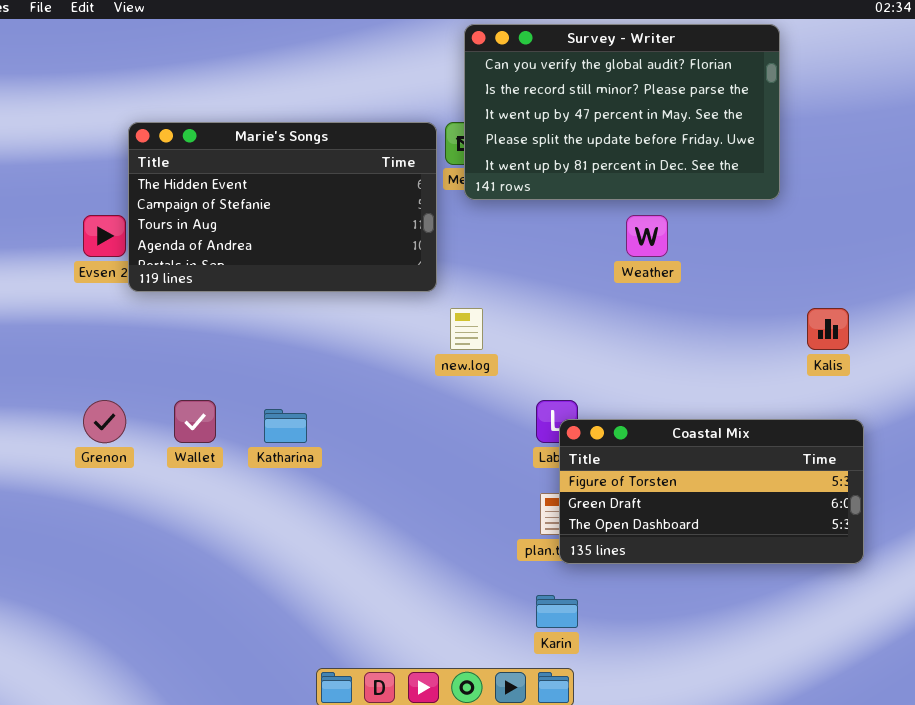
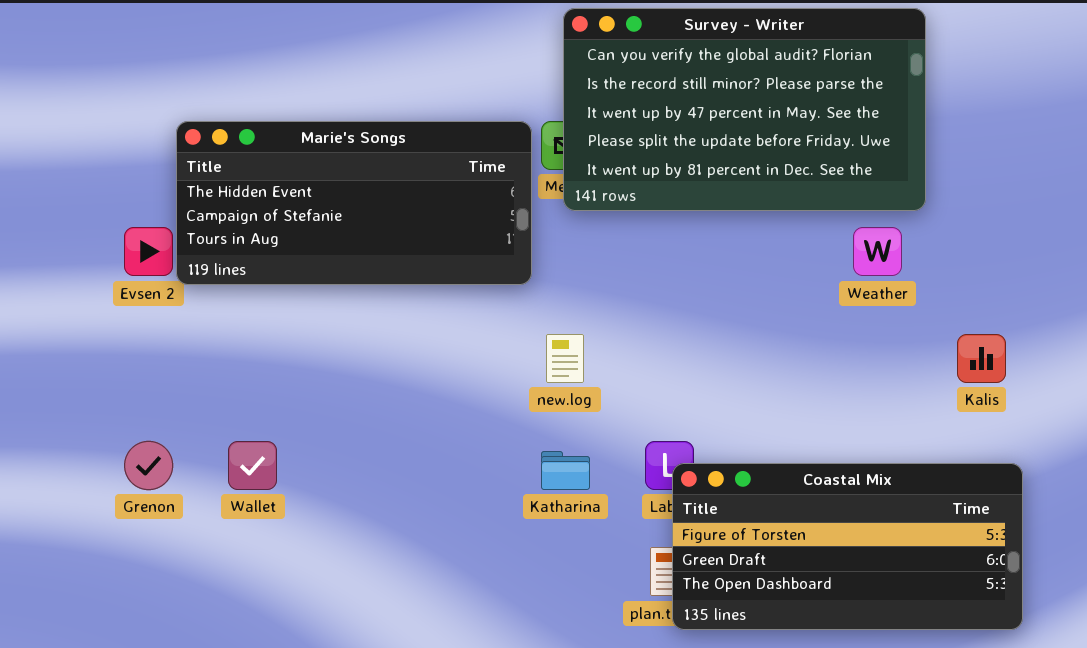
Marie's Songs: [128,122,437,292] -> [176,121,532,285], resized
Weather: [626,215,668,257] -> [853,227,902,276], moved
Katharina: [264,409,307,443] -> [541,451,590,490], moved

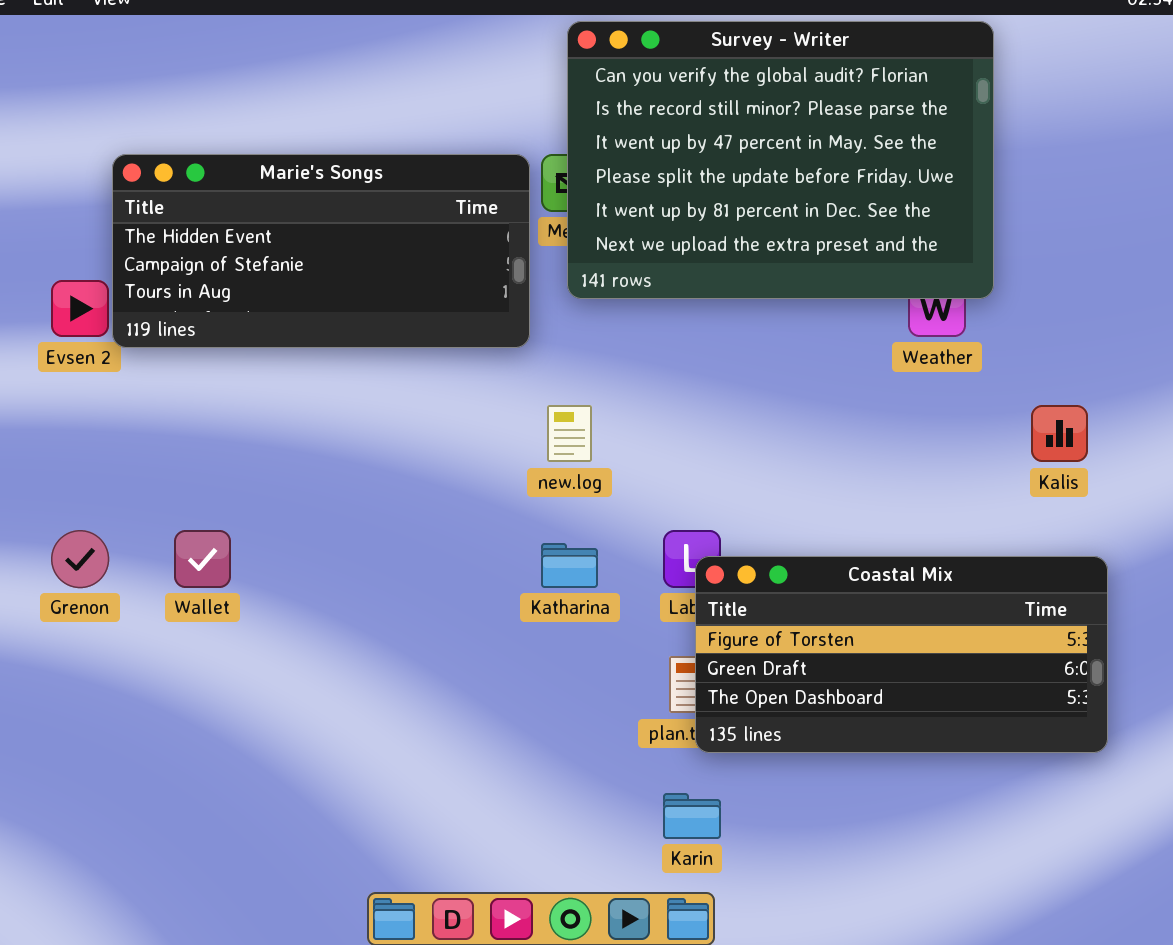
Survey - Writer: [563,8,926,211] -> [567,21,994,299], resized

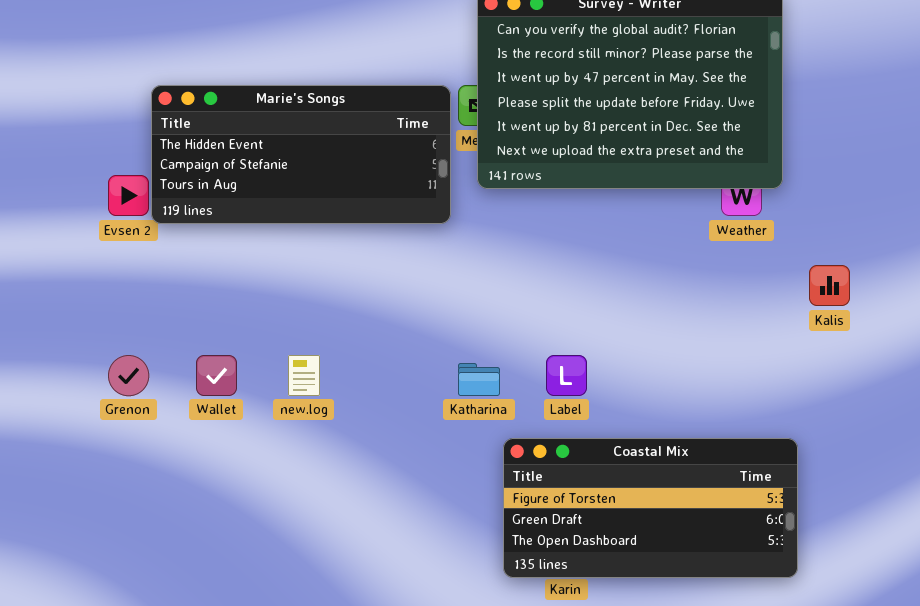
new.log: [547,405,592,462] -> [288,355,320,396], moved
Coastal Mix: [695,556,1108,753] -> [503,438,798,578], moved

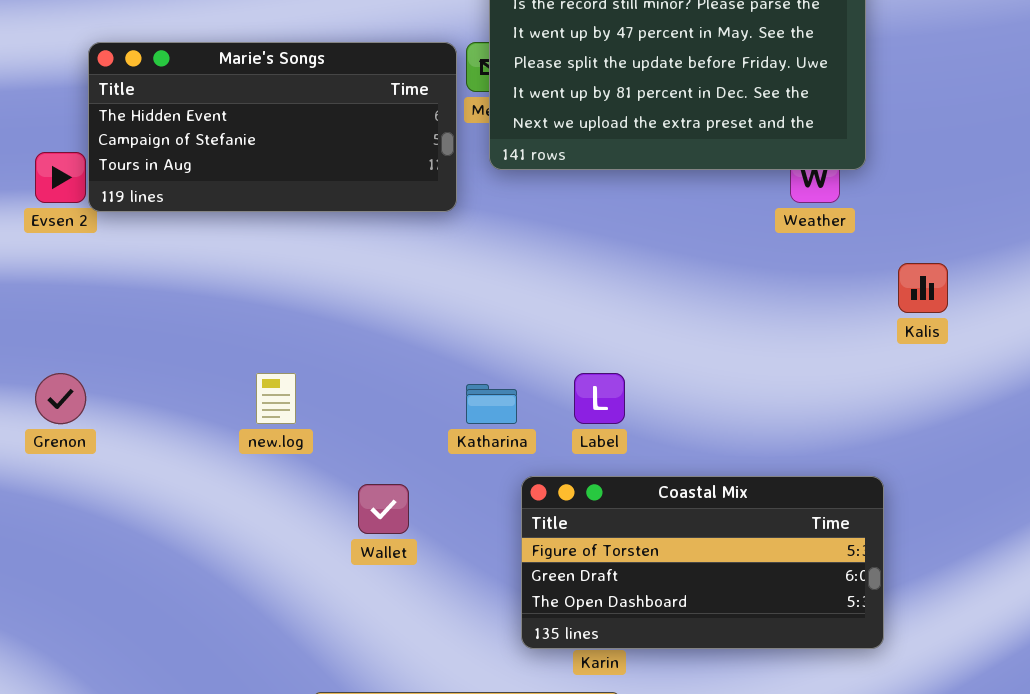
Wallet: [196,355,237,396] -> [358,484,409,534], moved

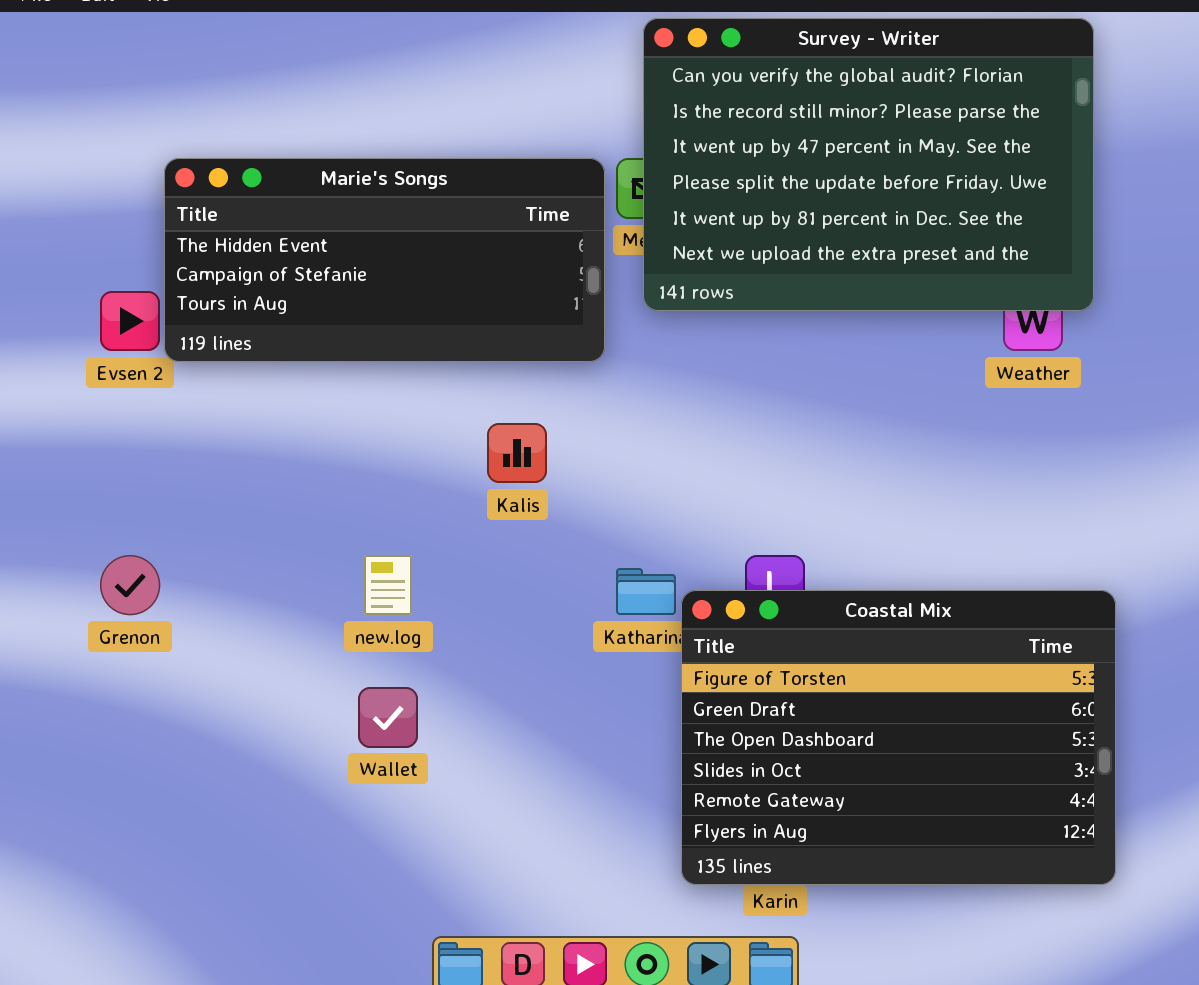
Kalis: [898,263,948,313] -> [487,423,547,483], moved
Coastal Mix: [521,476,884,649] -> [681,590,1116,885], resized
Wallet: [358,484,409,534] -> [358,687,418,748], moved

